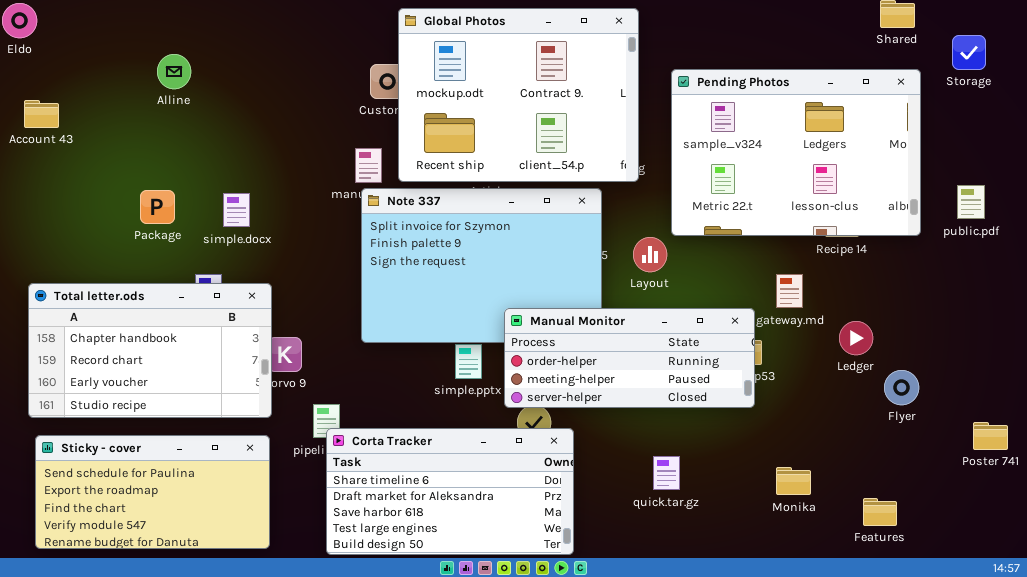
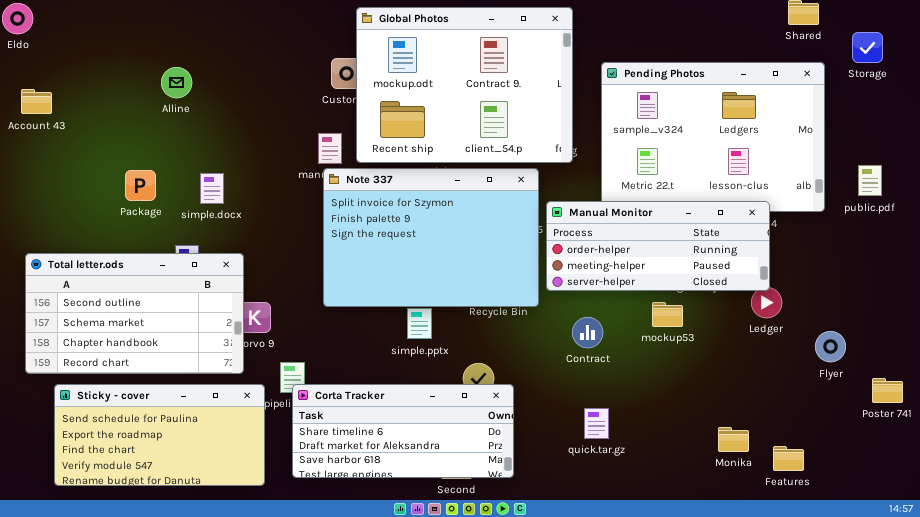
Alline: [157,54,191,89] -> [161,67,192,98], moved
Total letter.ods: [28,283,272,418] -> [25,253,244,374], scrolled up 2 rows
Manual Monitor: [504,308,755,408] -> [546,201,770,291], moved
Flyer: [884,370,919,405] -> [815,331,846,362], moved
Corta Tracker: [326,428,574,555] -> [292,384,514,478], resized
Sticky - cover: [35,435,270,549] -> [54,384,265,486], moved
Monika: [776,467,811,495] -> [718,427,749,452], moved

